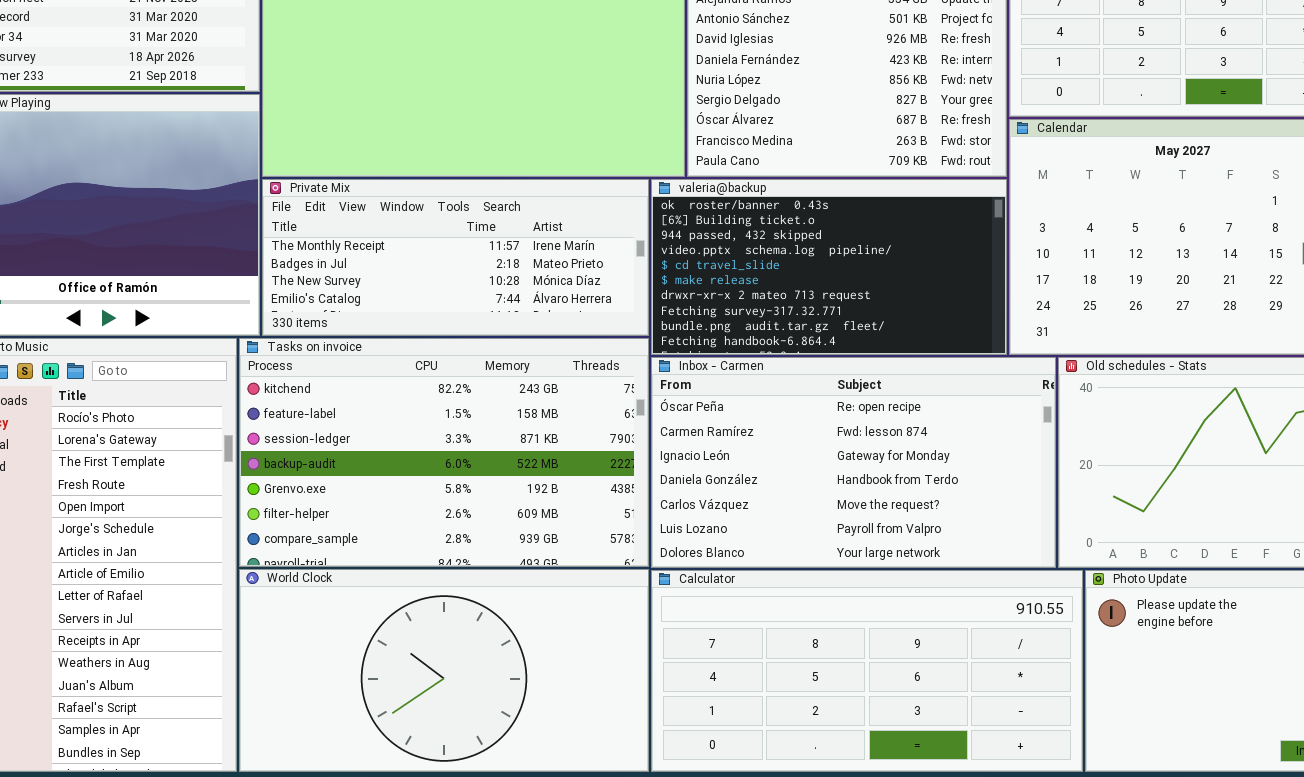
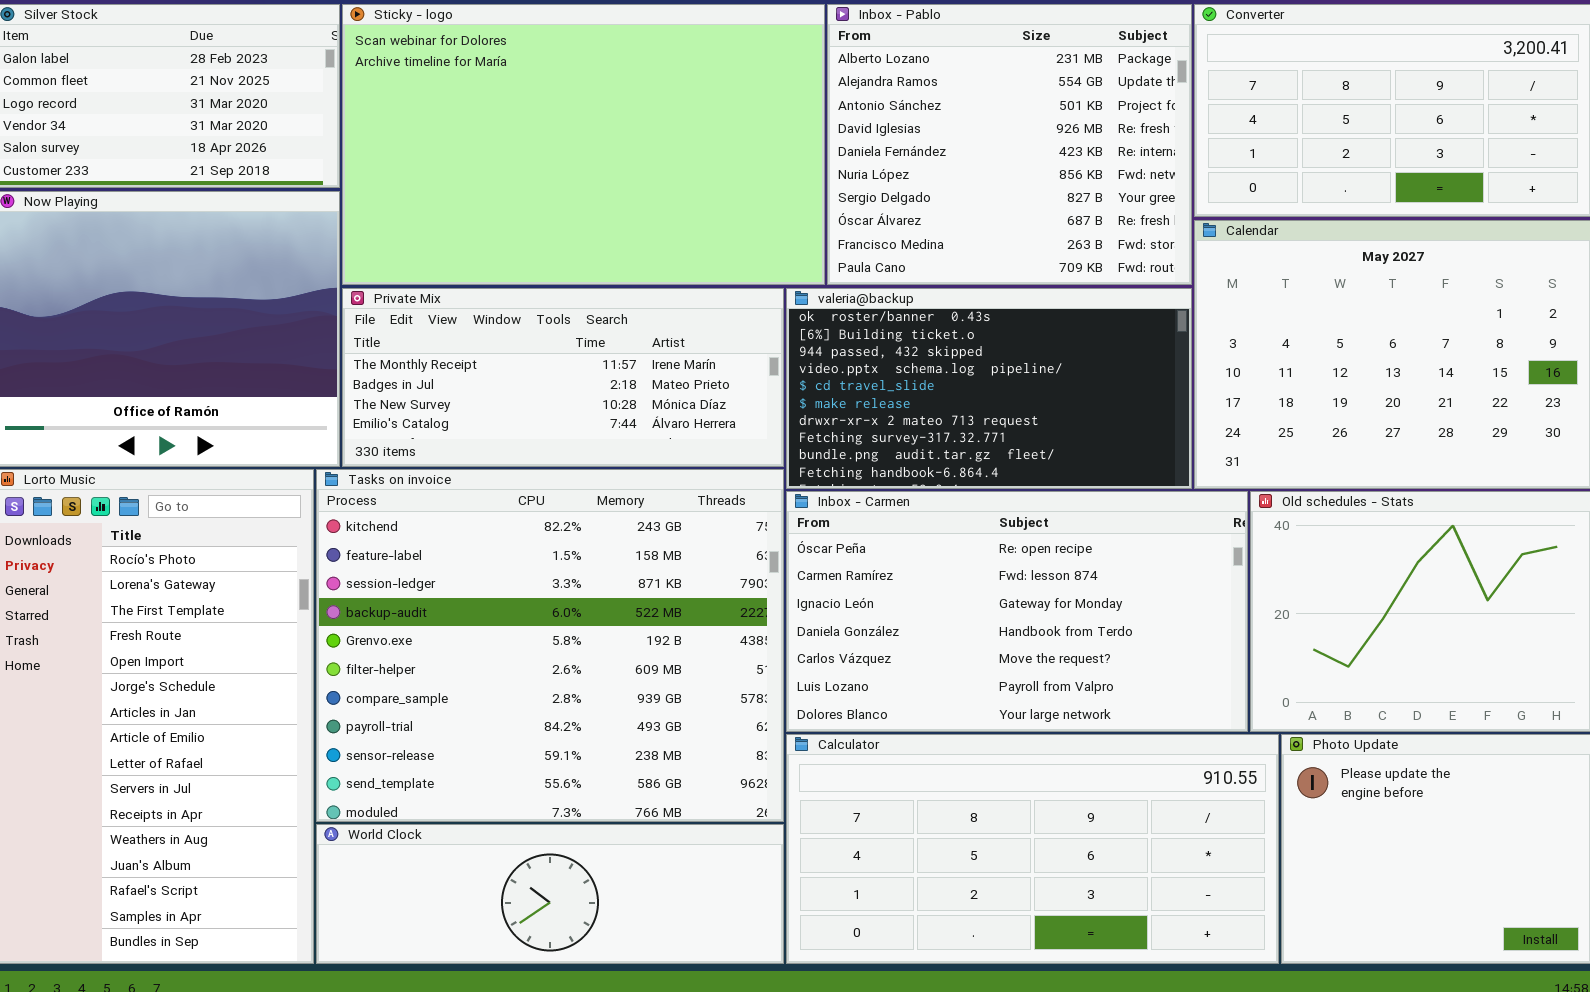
Tasks on invoice: [239,338,649,567] -> [316,469,784,822], resized
World Clock: [239,569,649,772] -> [316,824,784,964], resized

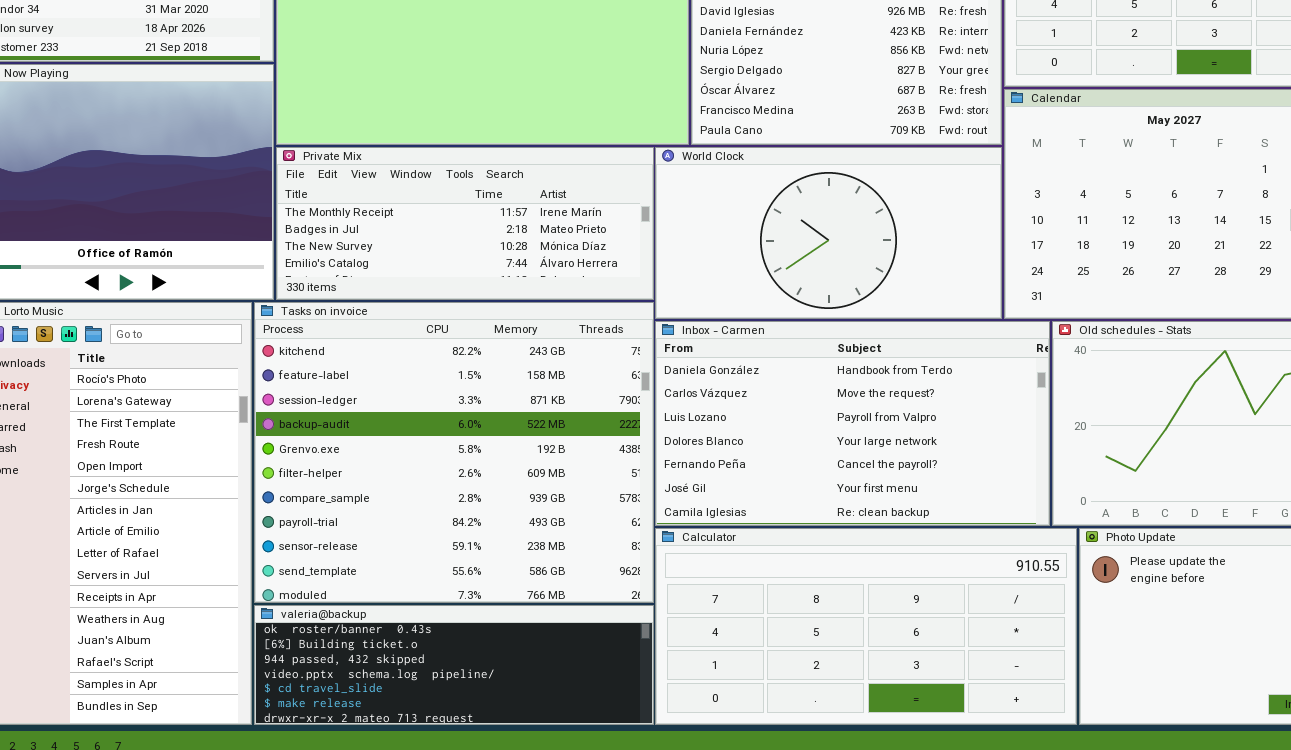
valeria@backup: [786,288,1192,489] -> [254,605,654,725], moved, resized
Inbox - Carmen: [786,491,1248,732] -> [655,321,1050,526], scrolled down 3 rows
World Clock: [316,824,784,964] -> [655,147,1002,319], moved, resized

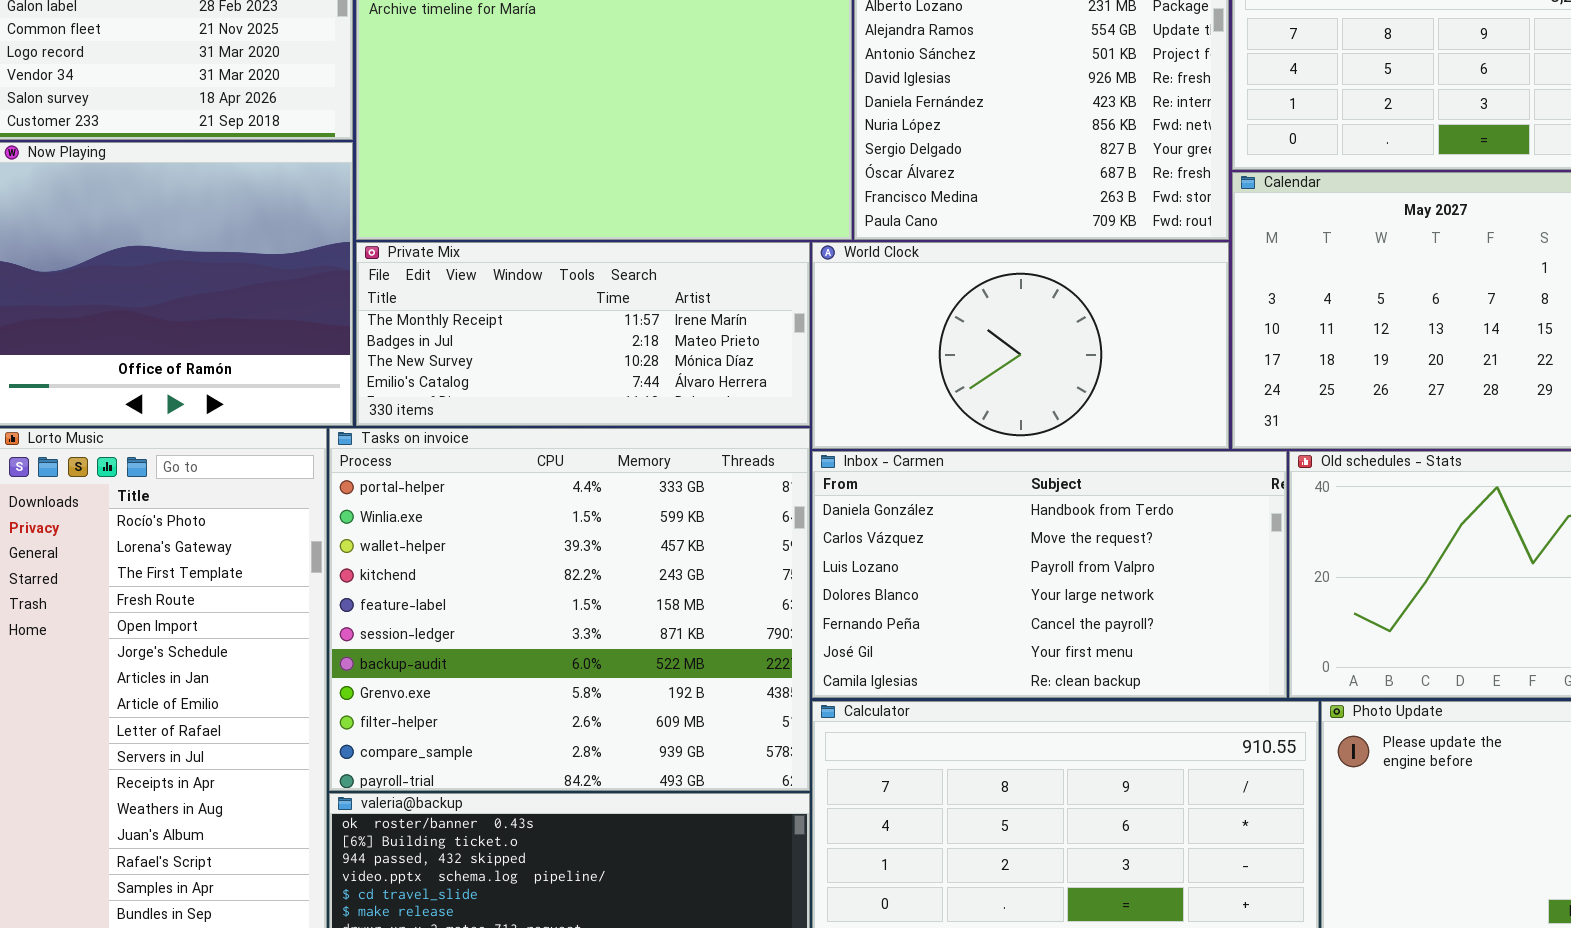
Tasks on invoice: [254,302,654,603] -> [329,428,810,791], scrolled up 3 rows

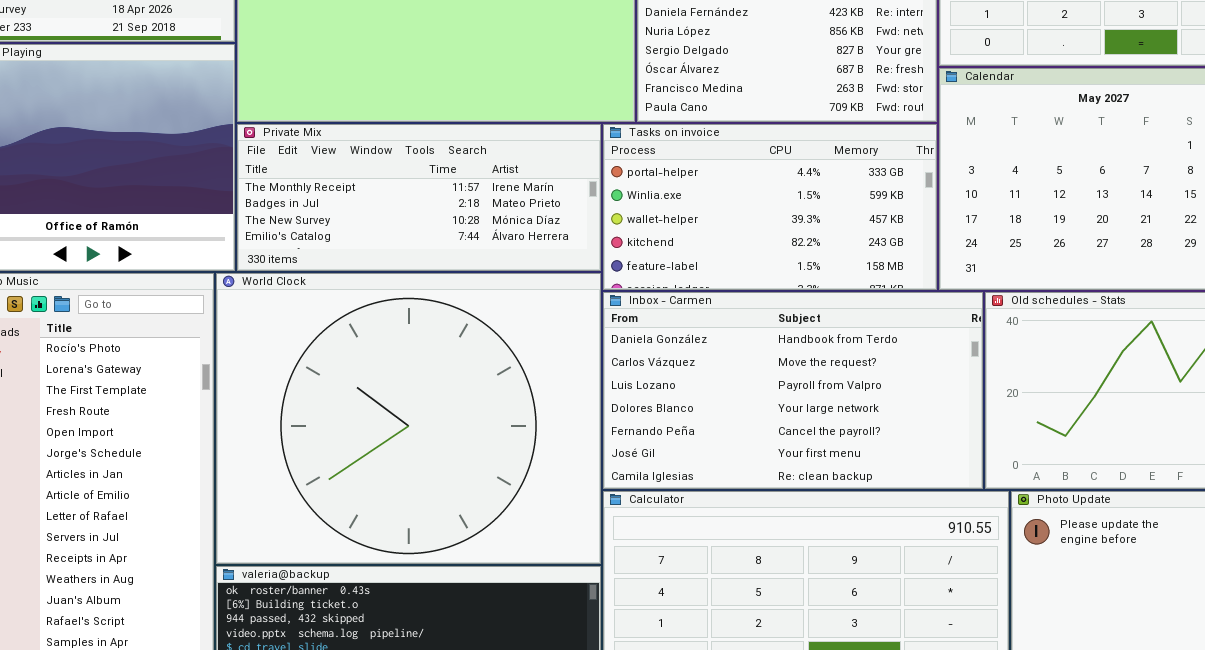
World Clock: [812,242,1229,449] -> [216,273,601,564], moved, resized
Tasks on invoice: [329,428,810,791] -> [603,124,937,290], moved, resized

